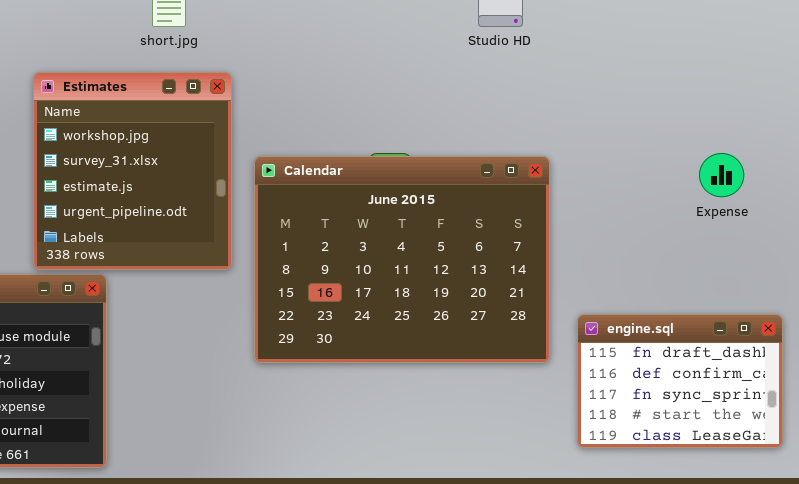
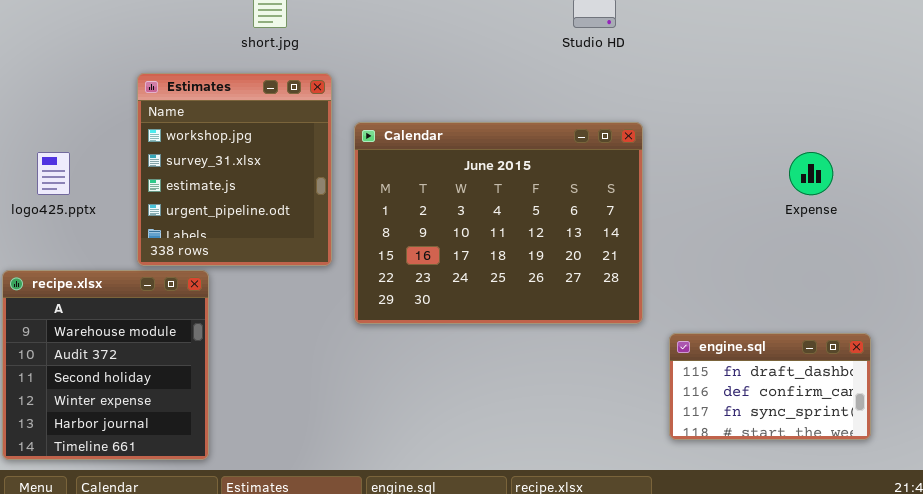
Calendar: [254,156,550,363] -> [354,122,643,324], moved
engine.sql: [577,314,783,448] -> [669,333,871,440], resized

